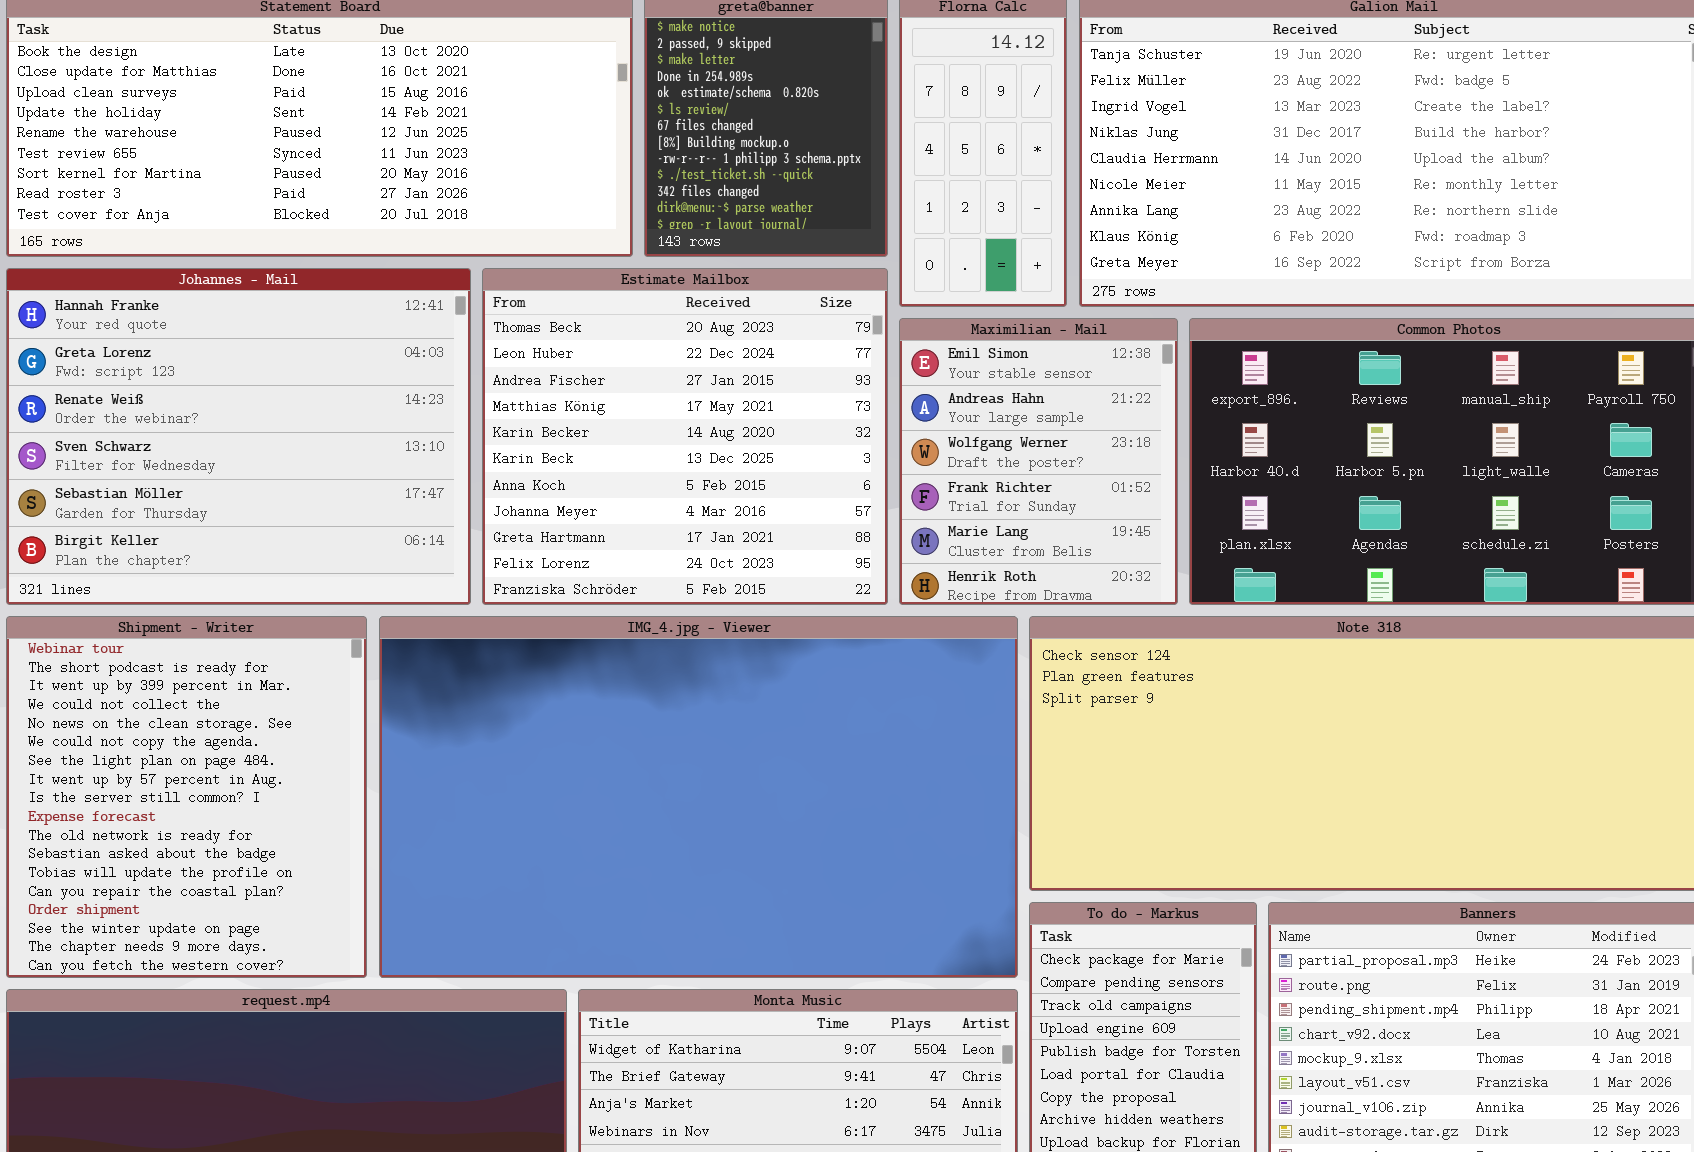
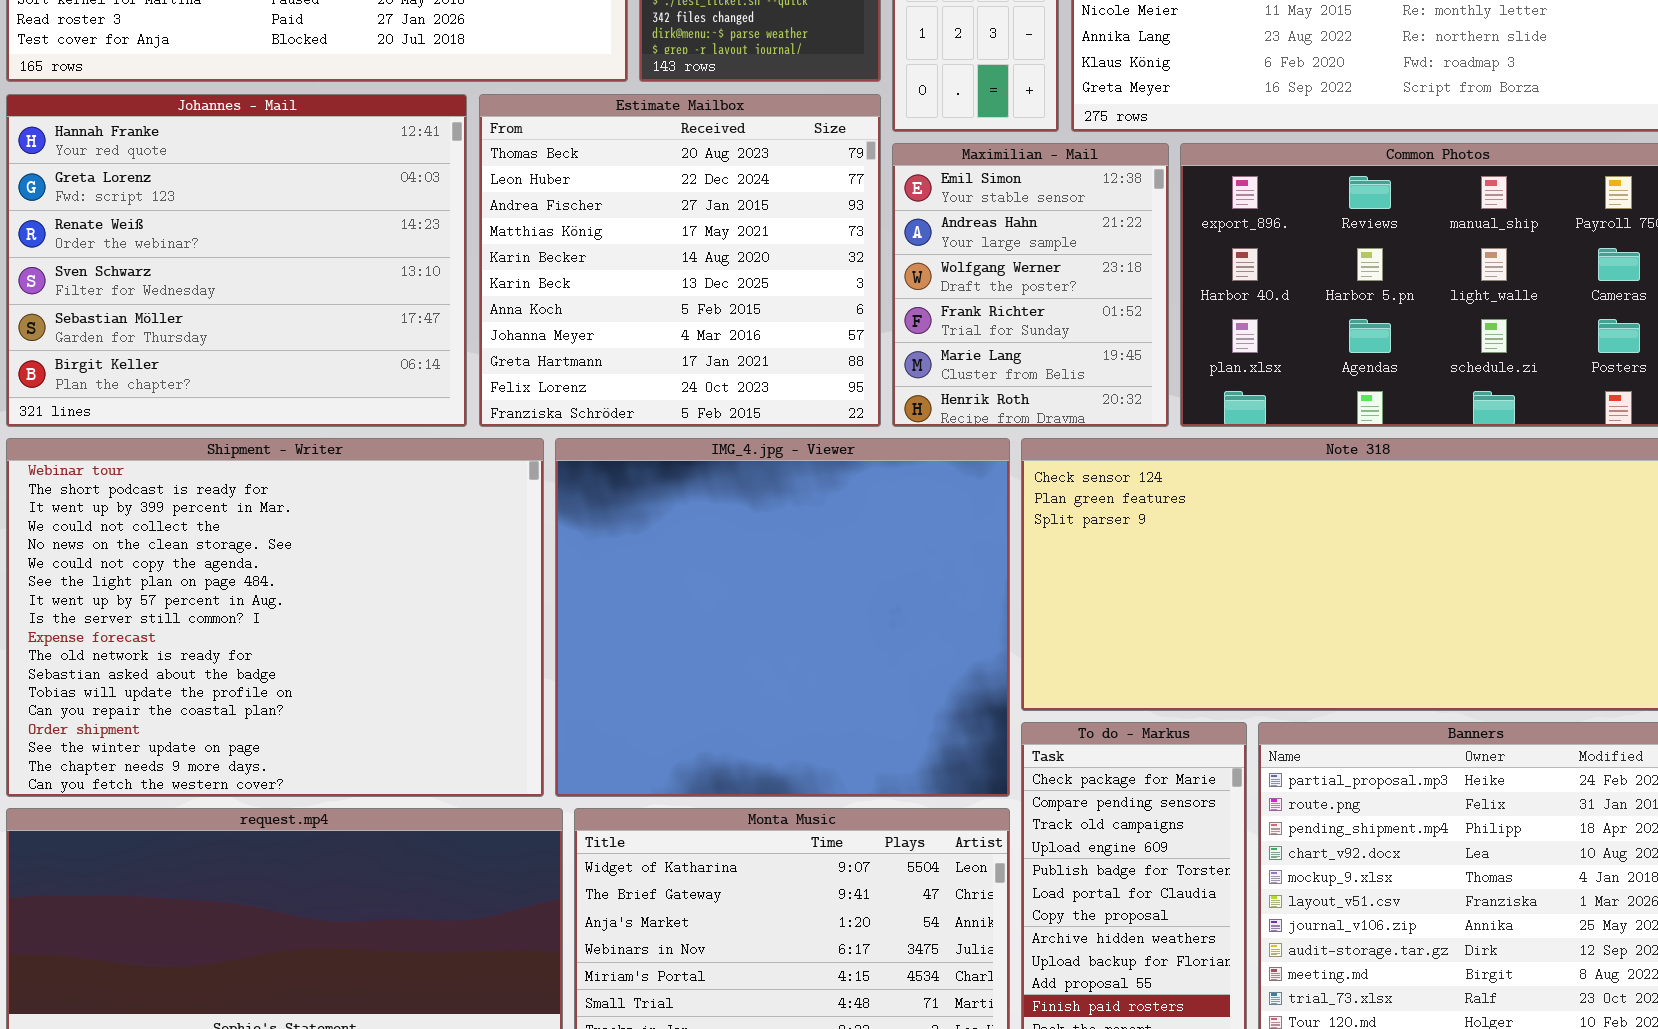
Shipment - Writer: [6,616,367,978] -> [6,438,544,797], resized
IMG_4.jpg - Viewer: [379,616,1018,978] -> [555,438,1010,797], resized

